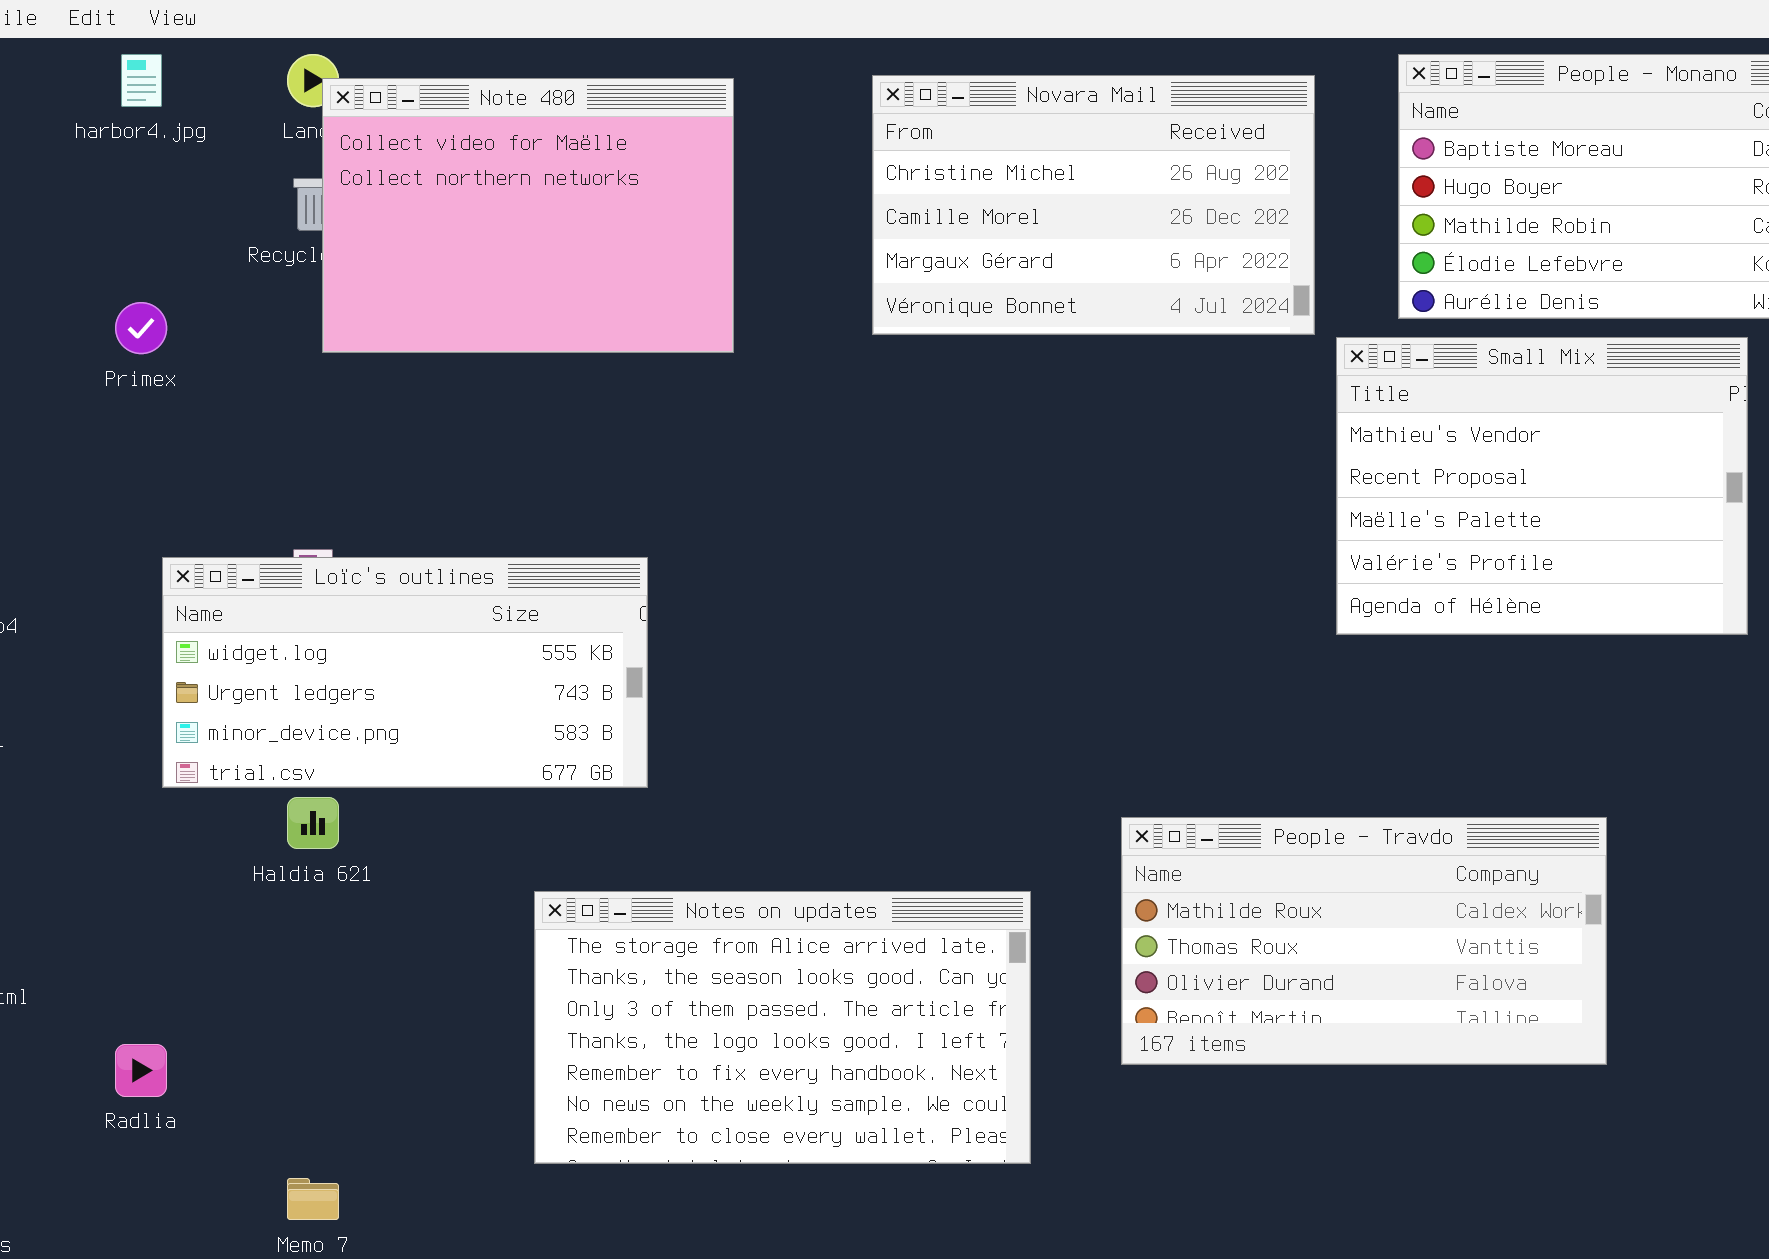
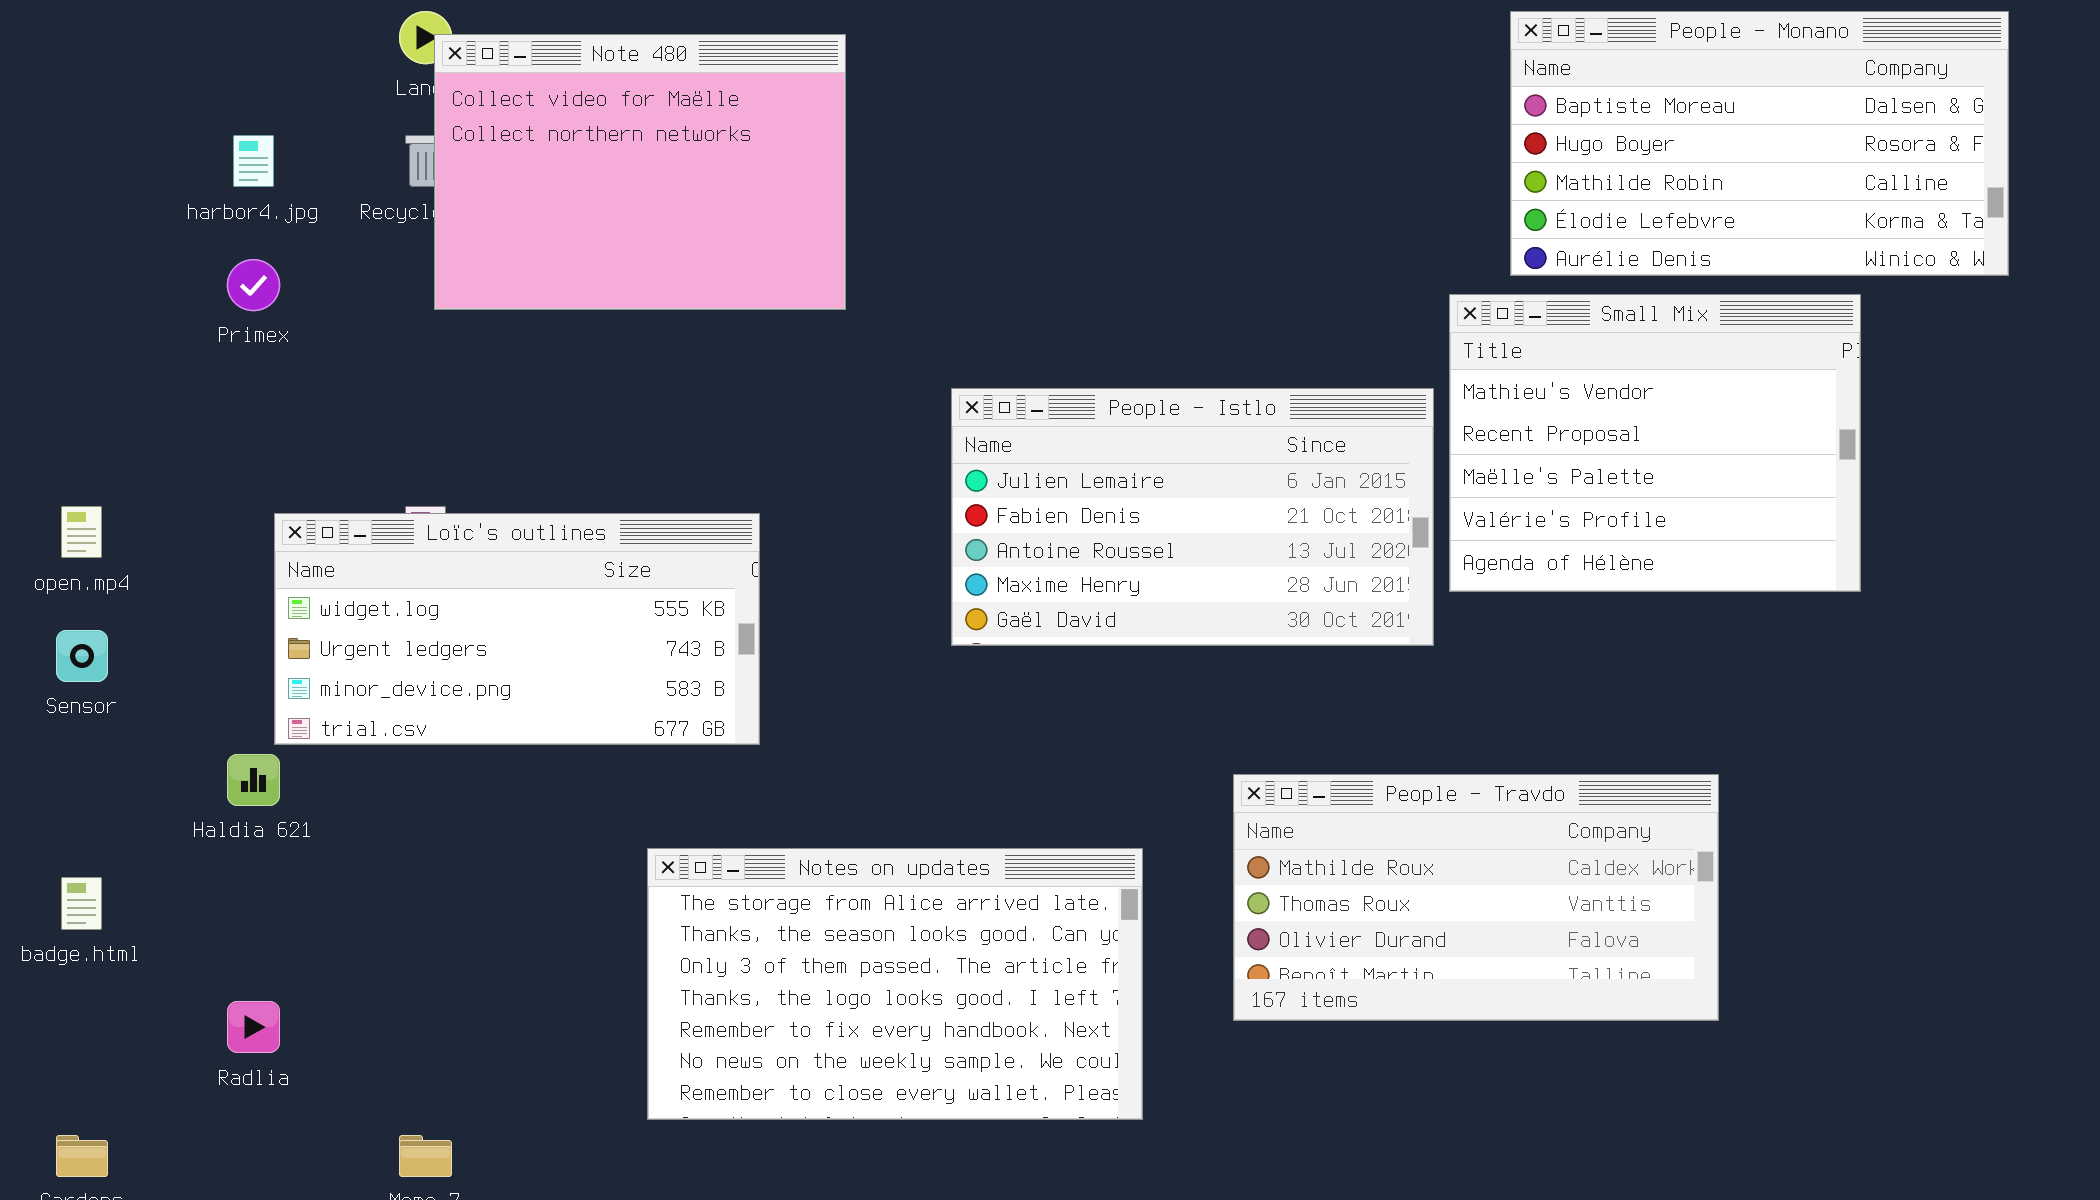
harbor4.jpg: [121,54,162,107] -> [233,135,274,187], moved
Novara Mail: [872,75,1315,335] -> none, closed
People - Istlo: none -> [951,388,1434,646], opened
Haldia 621: [287,797,339,849] -> [227,754,280,806], moved

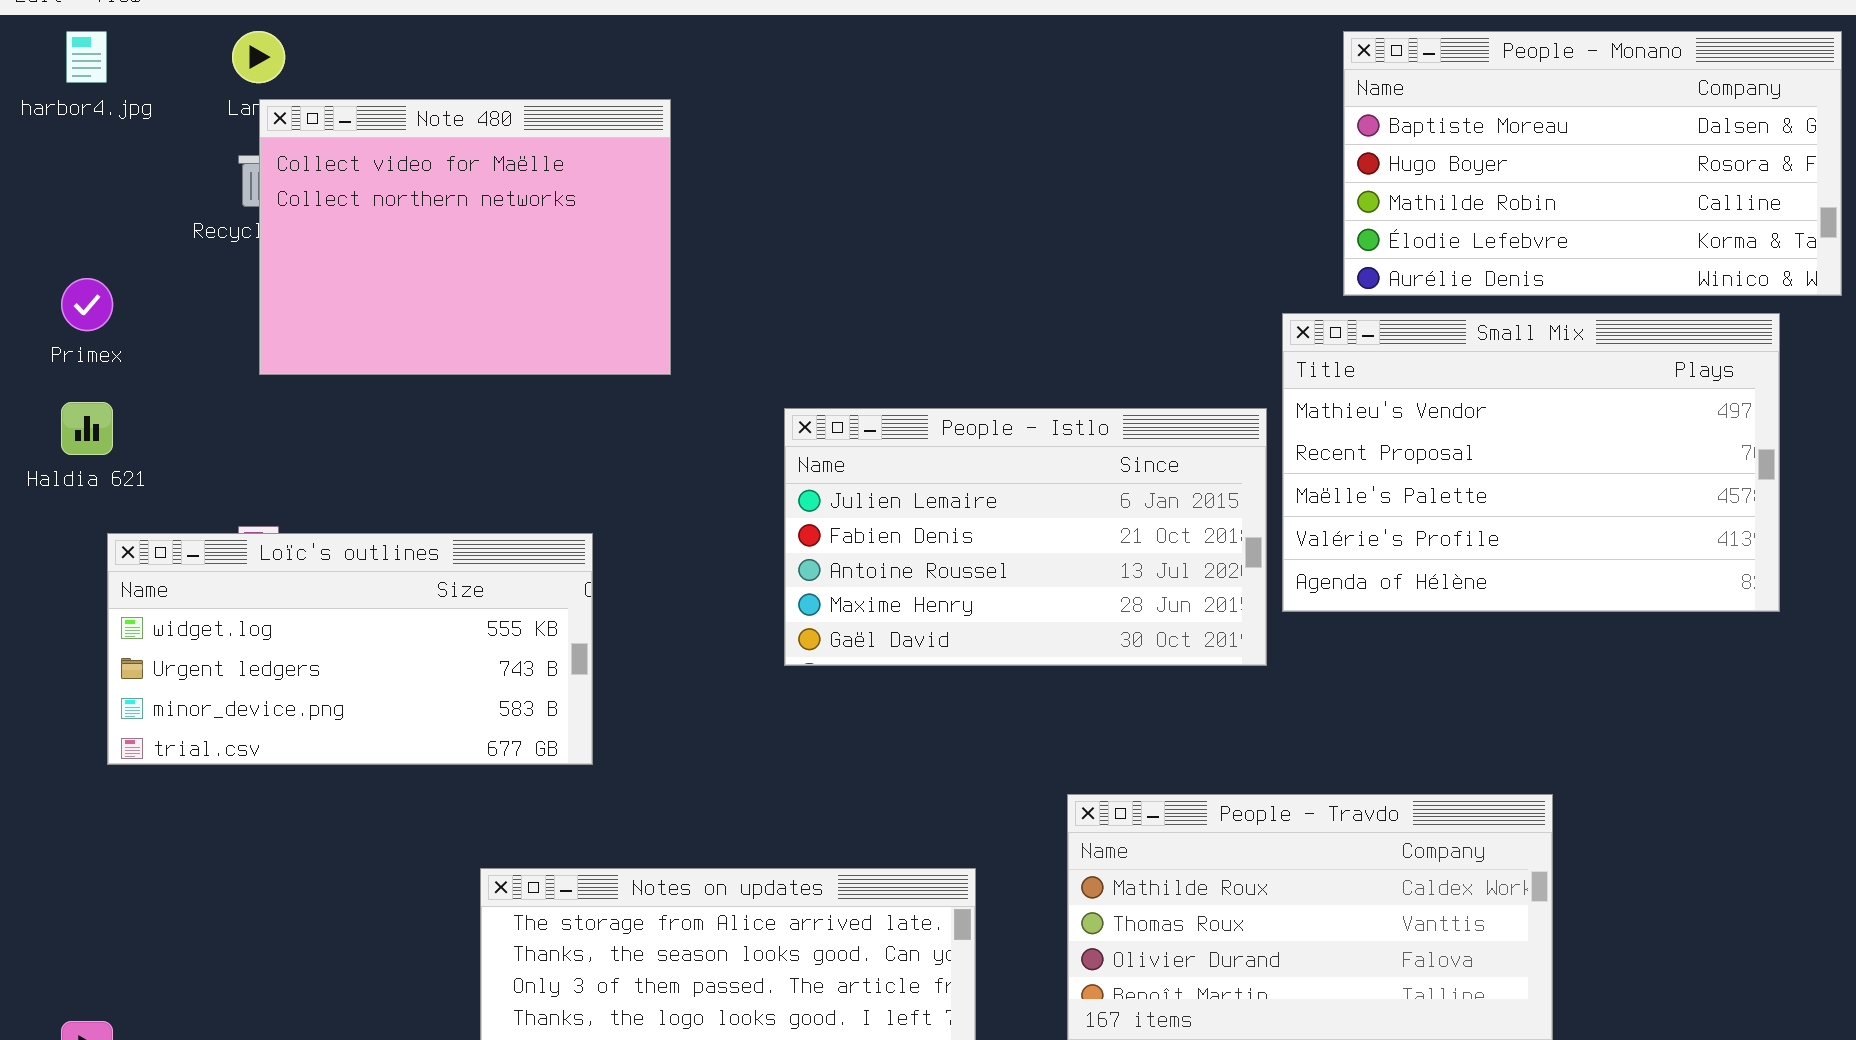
Note 480: [434,34,846,310] -> [259,99,671,375], moved
harbor4.jpg: [233,135,274,187] -> [66,31,107,83], moved
Small Mix: [1449,294,1861,592] -> [1282,313,1780,612], resized
Haldia 621: [227,754,280,806] -> [61,402,113,455], moved

